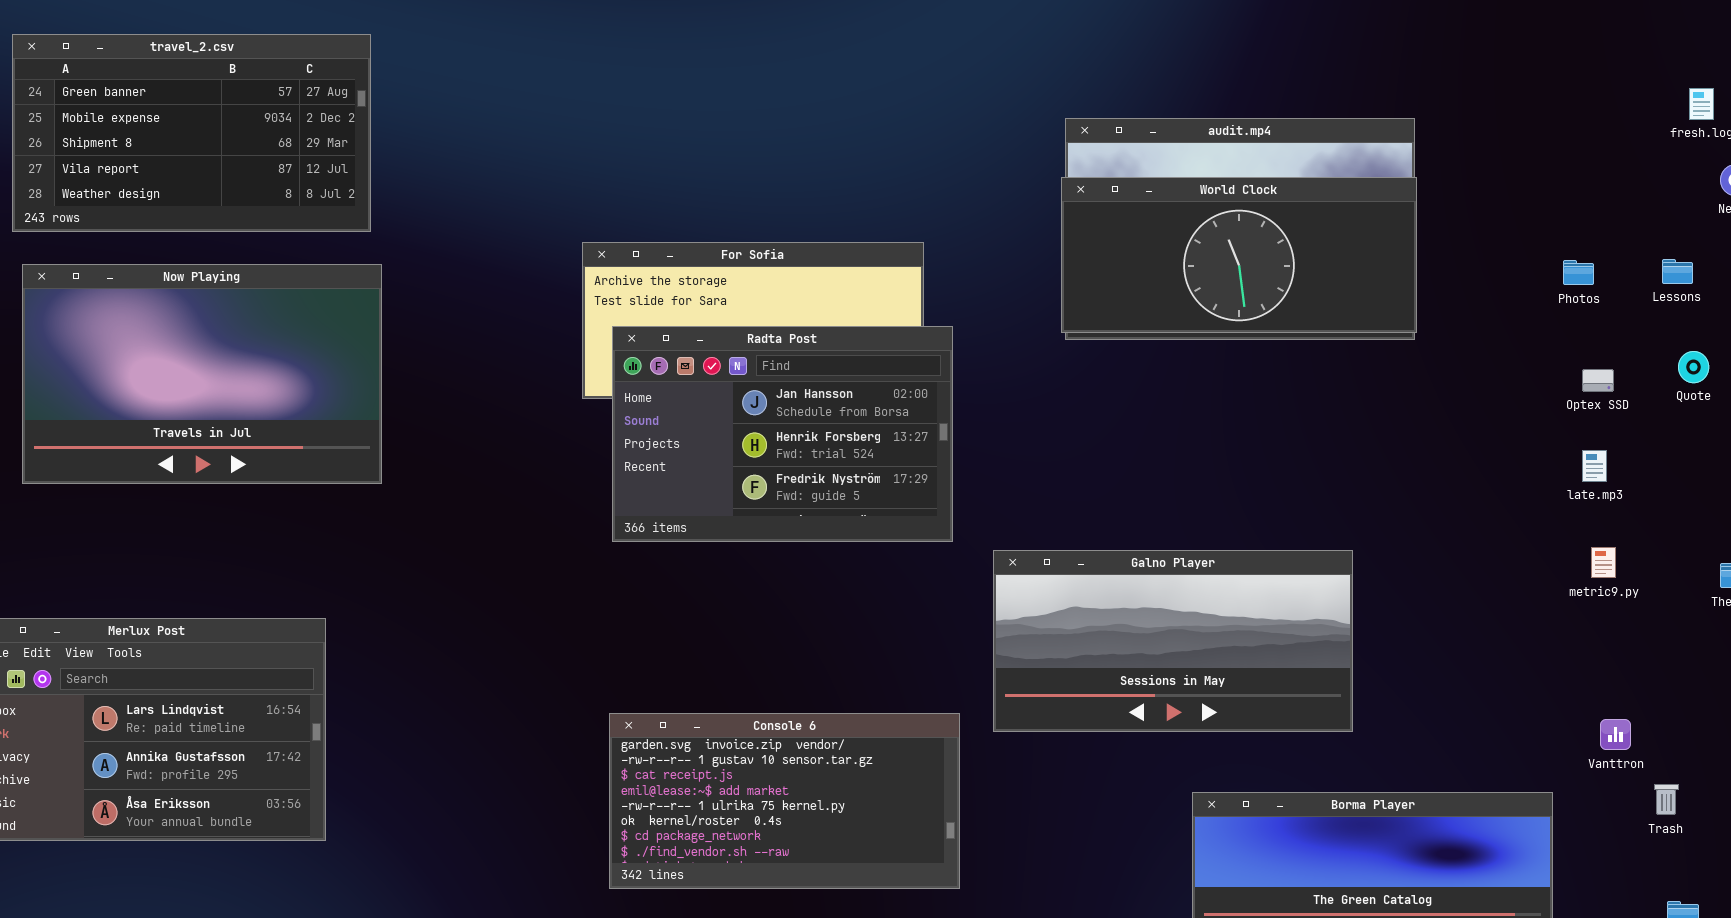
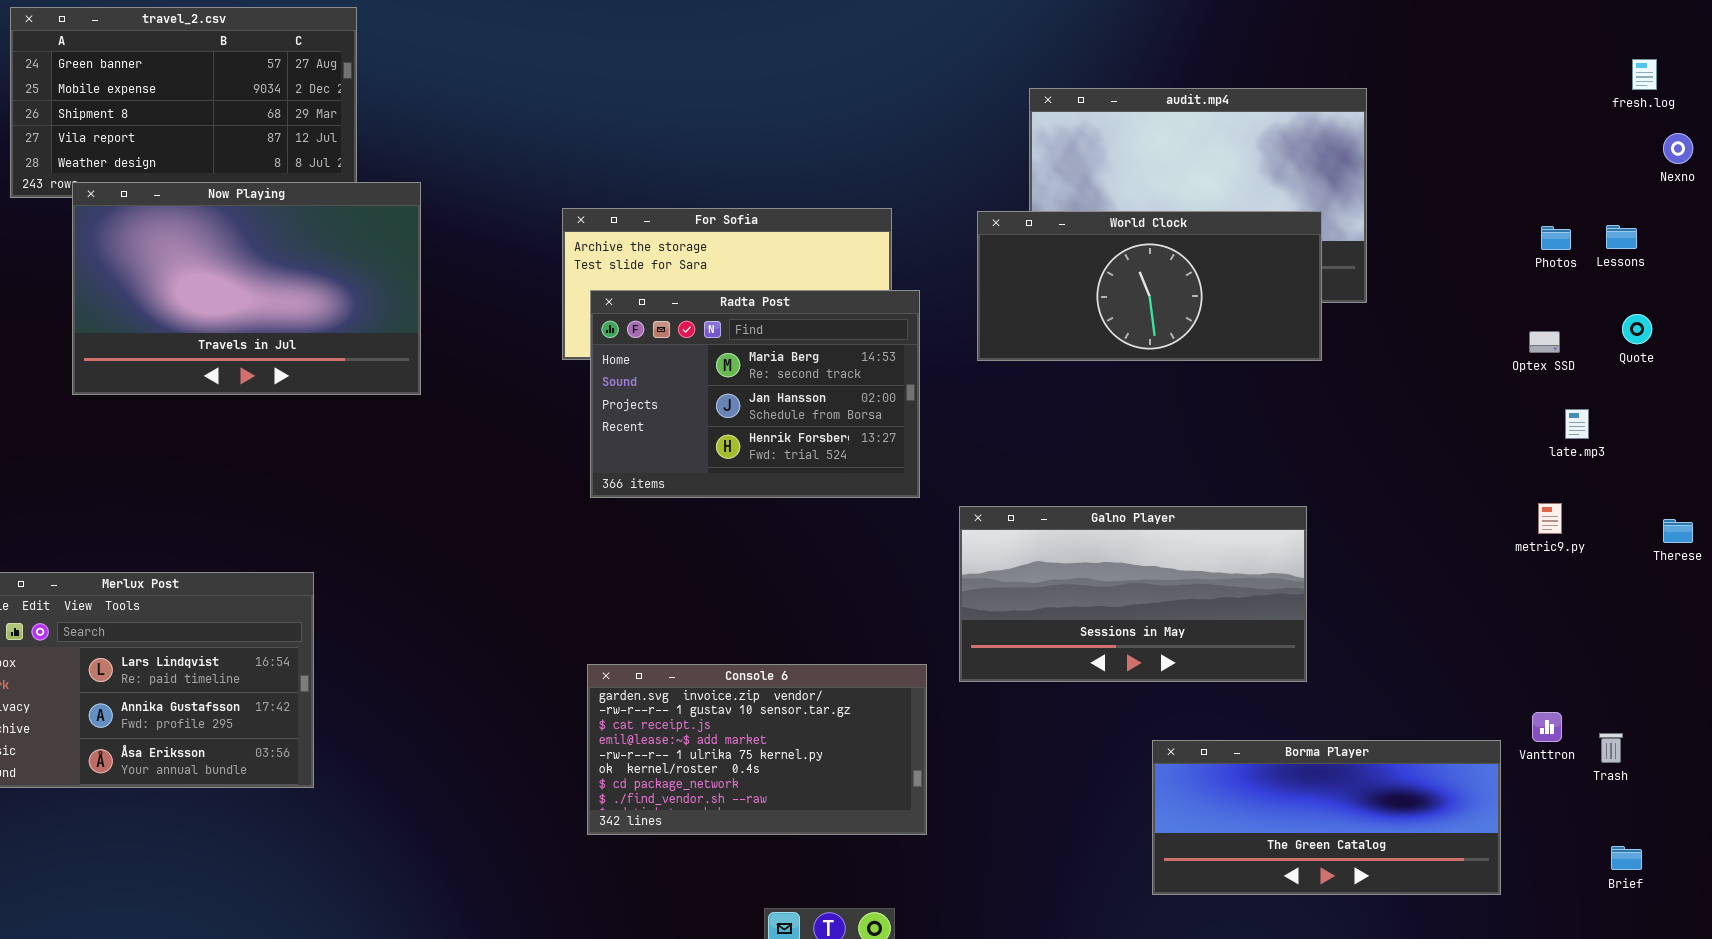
World Clock: [1061,177,1417,333] -> [977,211,1322,361], moved
Photos: [1563,260,1594,285] -> [1541,226,1571,250], moved
Now Playing: [22,264,382,484] -> [72,182,421,395], moved
Radta Post: [612,326,953,542] -> [590,290,920,498], scrolled up 1 row
late.mp3: [1582,450,1607,482] -> [1565,409,1589,439], moved
Vanttron: [1600,719,1631,750] -> [1532,712,1562,742], moved

